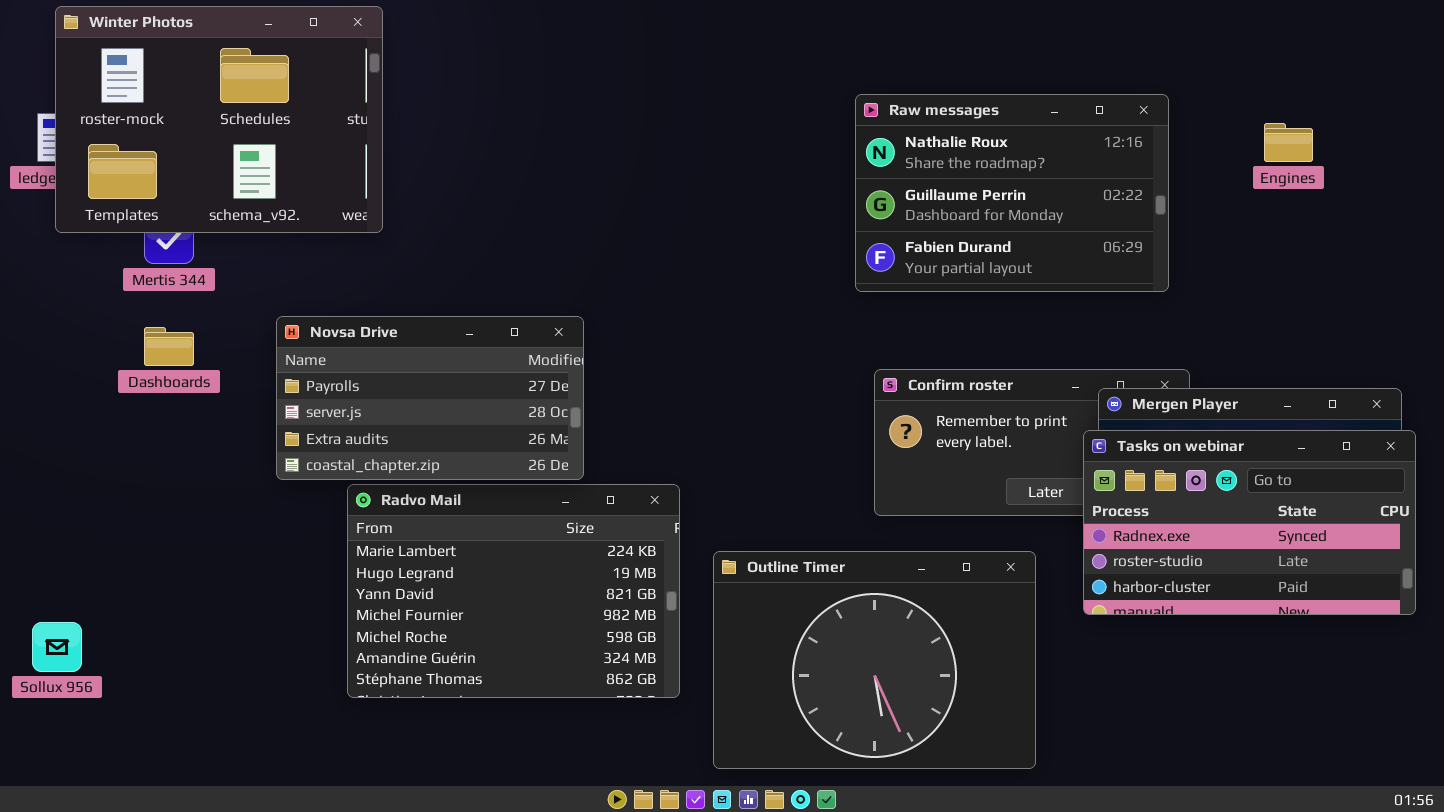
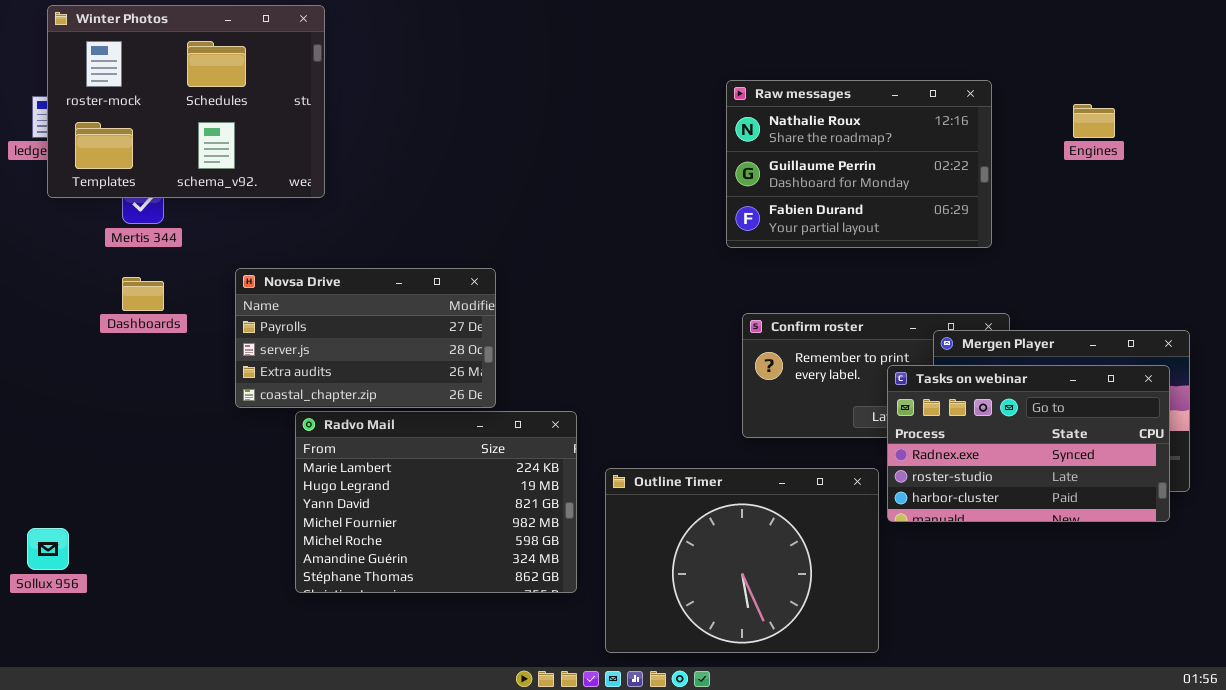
Tasks on webinar: [1083,430,1416,615] -> [887,365,1170,522], moved

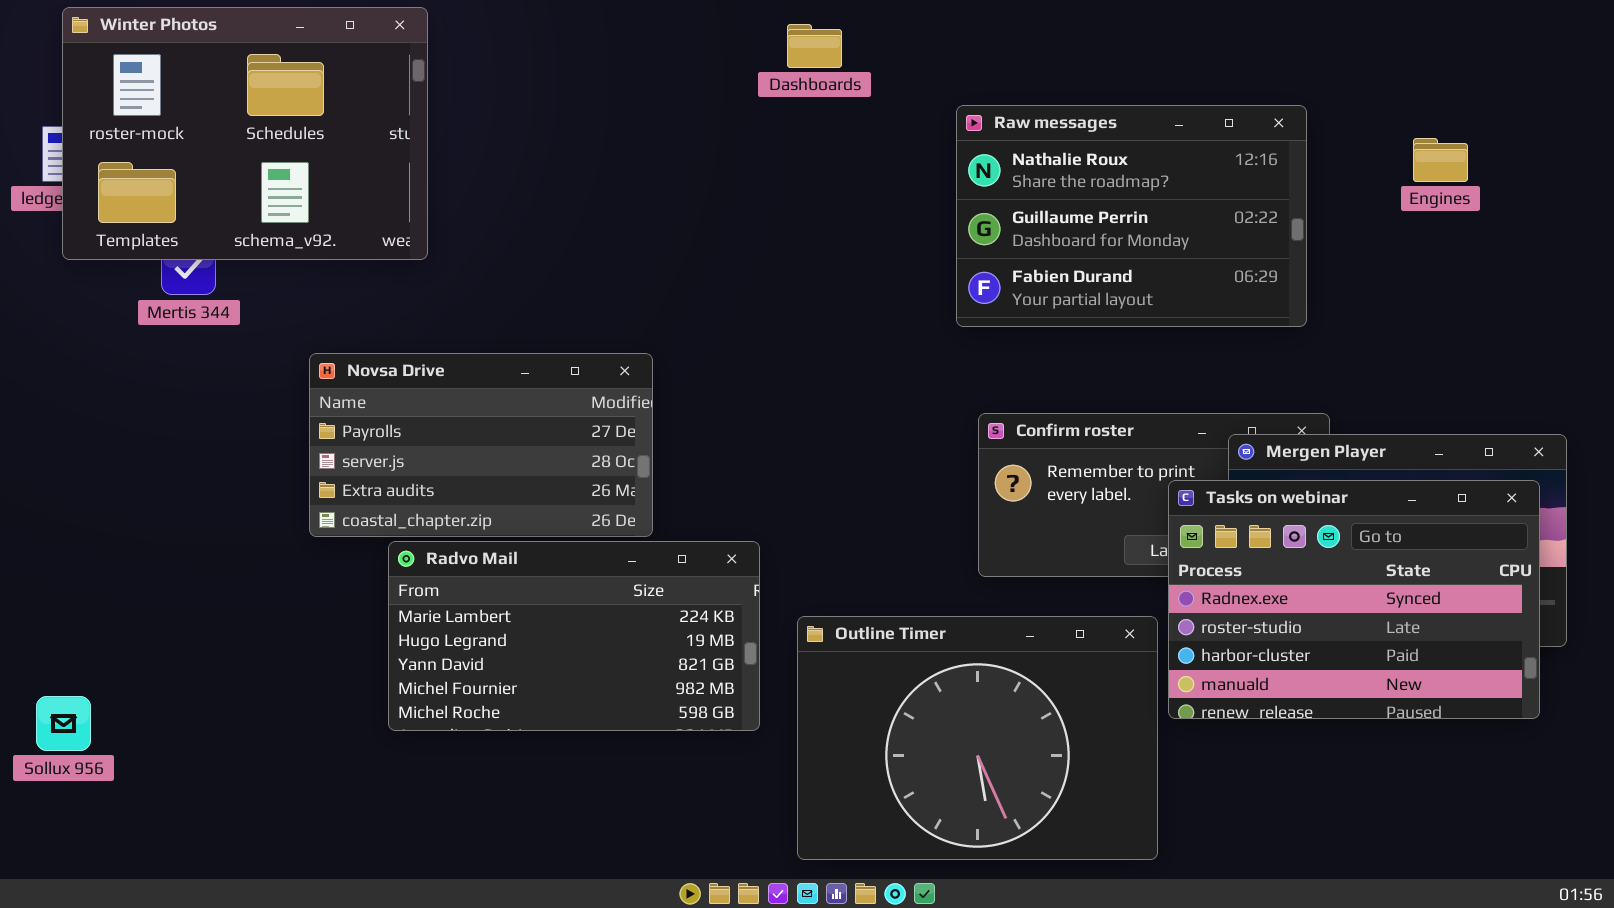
Dashboards: [122,277,164,311] -> [787,24,842,68], moved
Tasks on webinar: [887,365,1170,522] -> [1168,480,1540,719], resized
Radvo Mail: [295,411,577,593] -> [388,541,760,731], resized

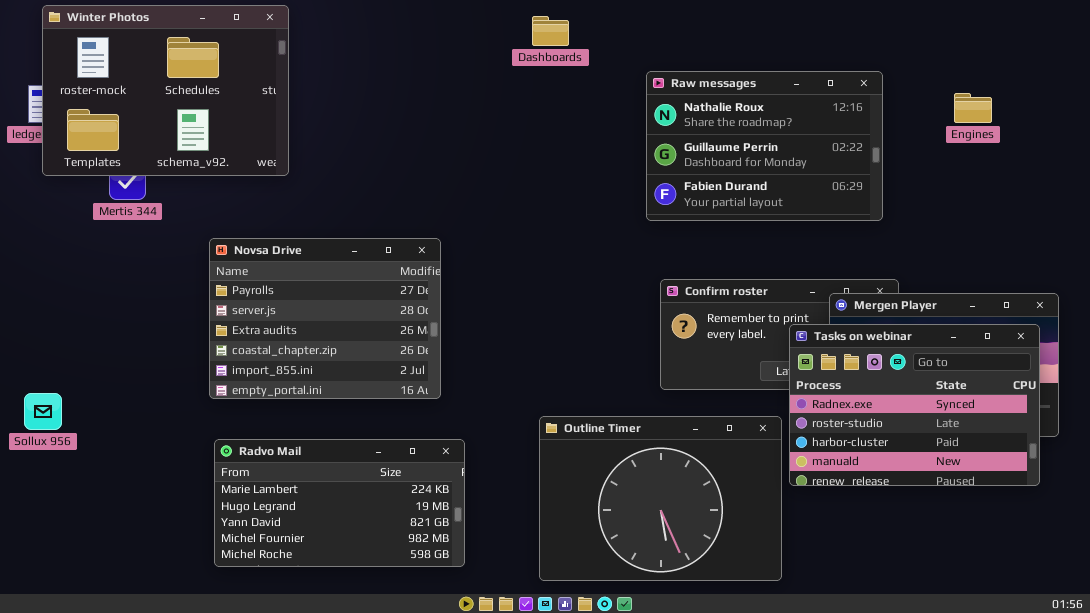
Novsa Drive: [309,353,653,537] -> [209,238,441,399], resized
Radvo Mail: [388,541,760,731] -> [214,439,465,567], moved
Sollux 956: [36,696,91,751] -> [24,393,62,430], moved

